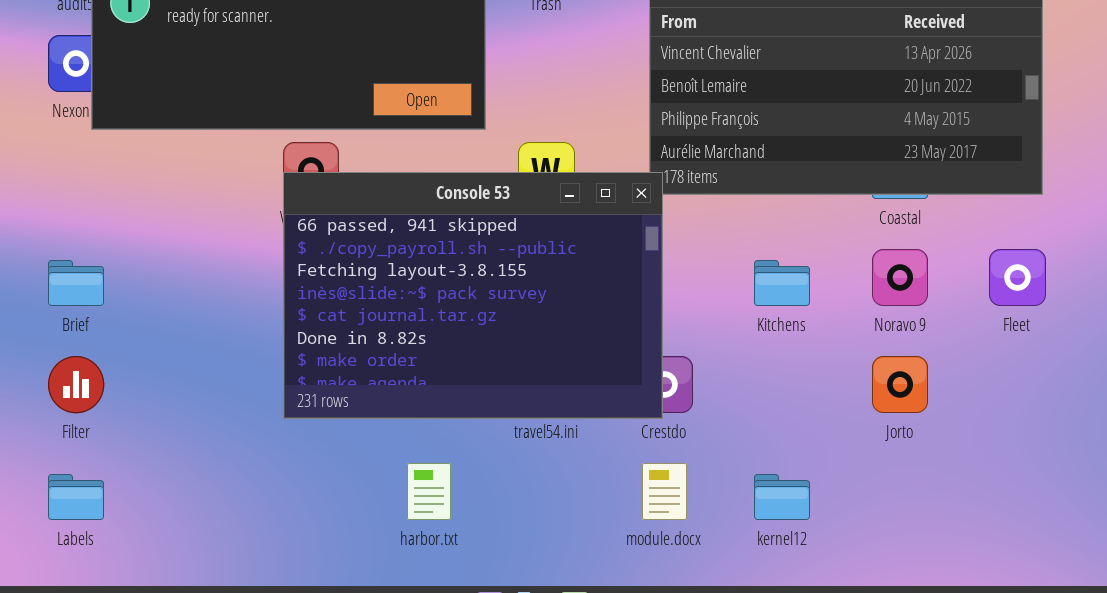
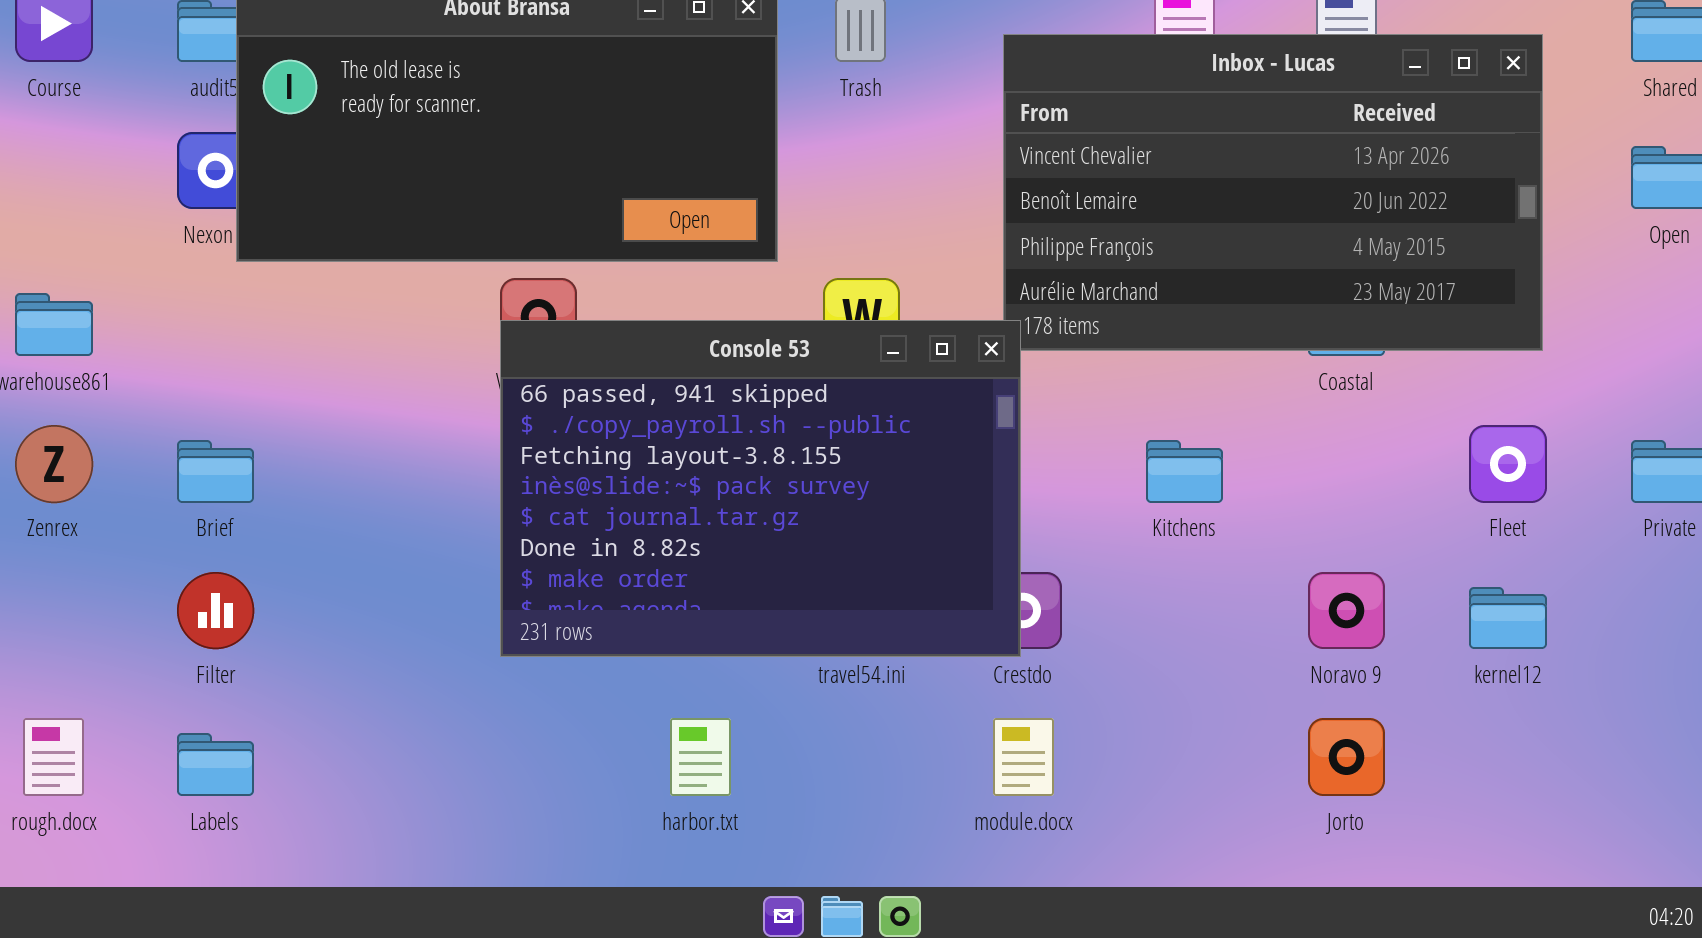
Noravo 9: [872,249,928,306] -> [1308,572,1385,649], moved
Jorto: [872,356,928,413] -> [1308,718,1385,796], moved
kernel12: [754,474,810,520] -> [1469,587,1547,649], moved

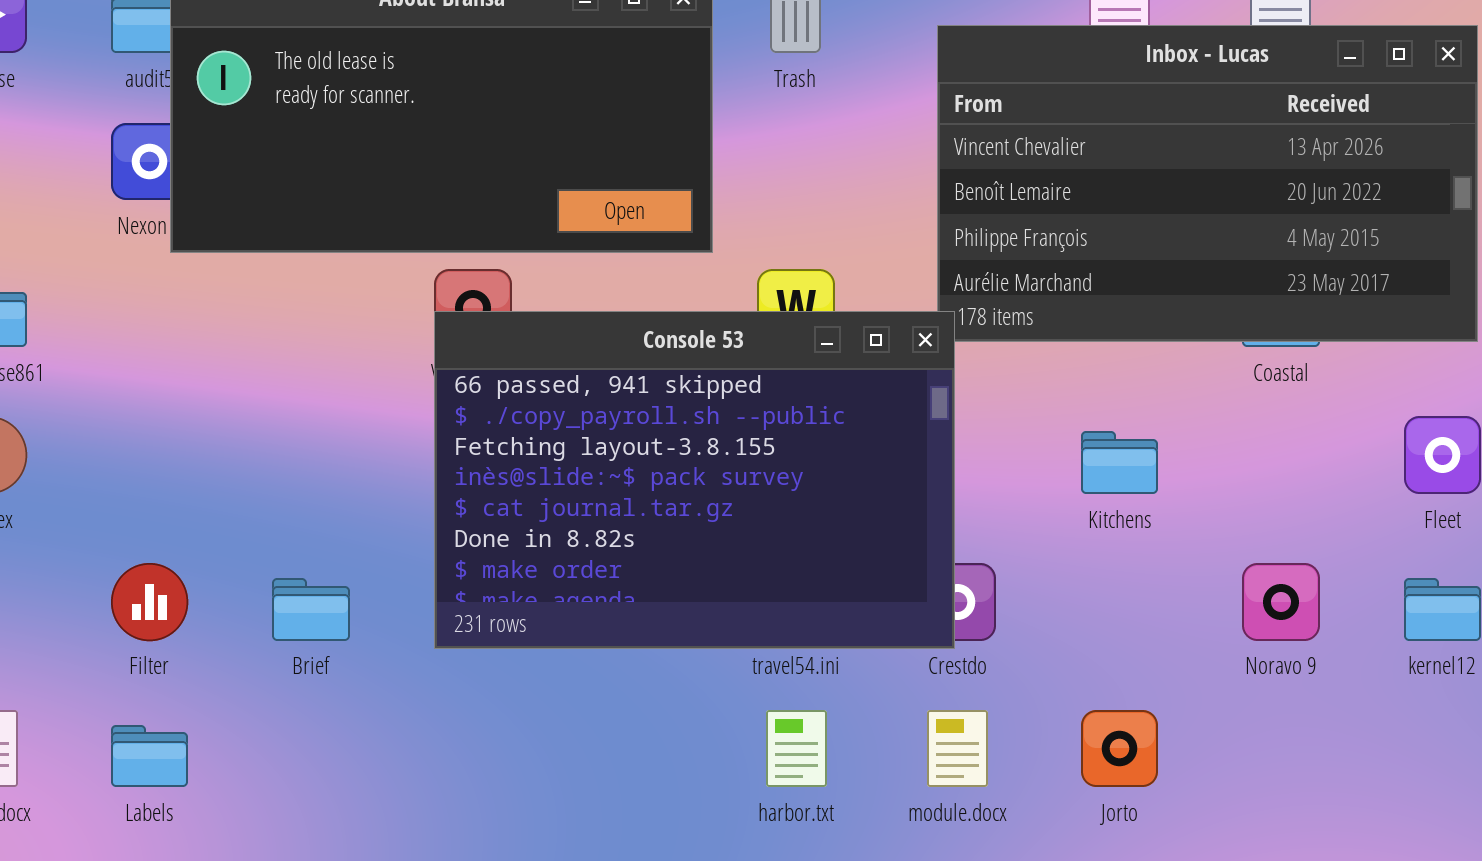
Brief: [177,440,254,503] -> [272,578,350,641], moved
harbor.txt: [670,718,731,796] -> [766,710,827,787], moved
Jorto: [1308,718,1385,796] -> [1081,710,1158,787], moved

